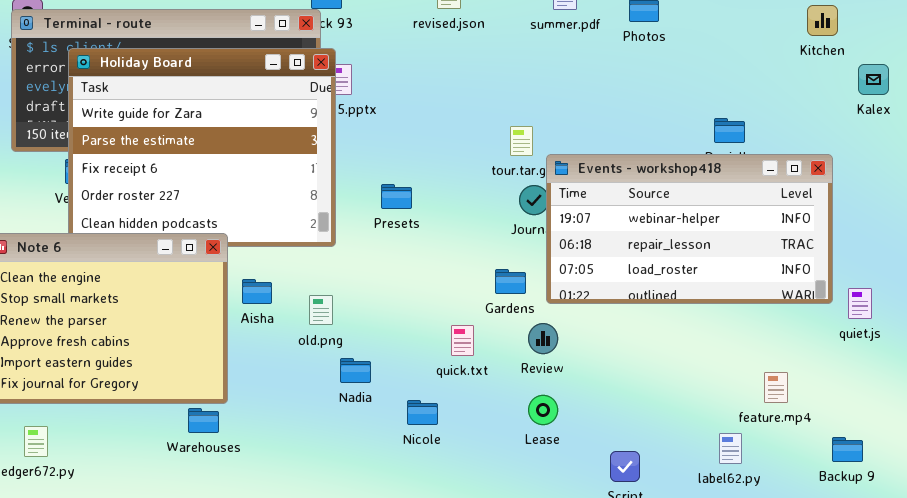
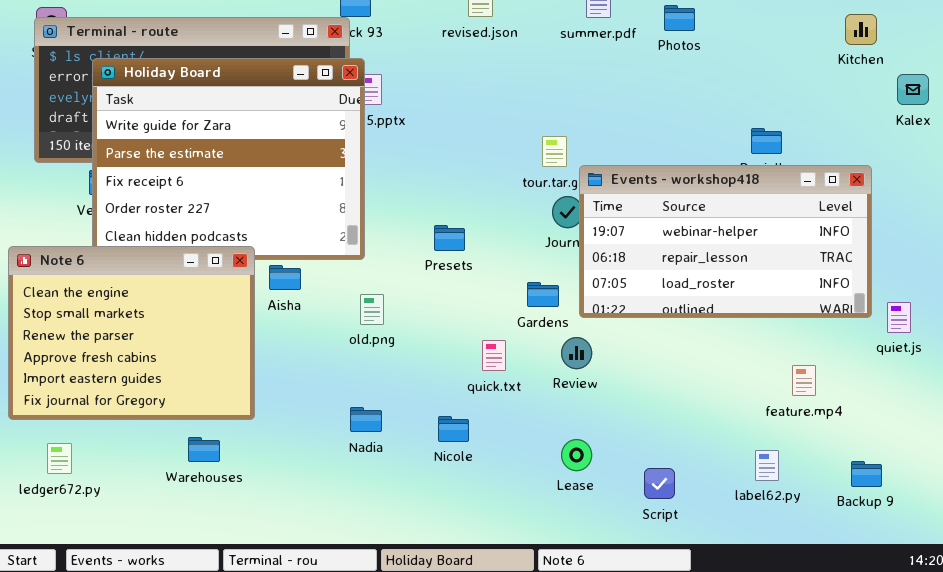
Presets: [381,184,412,209] -> [434,225,465,251], moved
Aisha: [242,279,272,304] -> [269,265,301,290], moved
old.png: [309,295,333,325] -> [360,294,384,325], moved
Nadia: [340,358,371,383] -> [350,407,382,432], moved
feature.mp4: [764,372,788,403] -> [792,365,816,396], moved
Lease: [528,395,558,425] -> [561,439,592,471], moved
Warehouses: [188,408,219,433] -> [188,437,220,462], moved
Backup 9: [832,437,863,462] -> [851,461,882,487], moved

